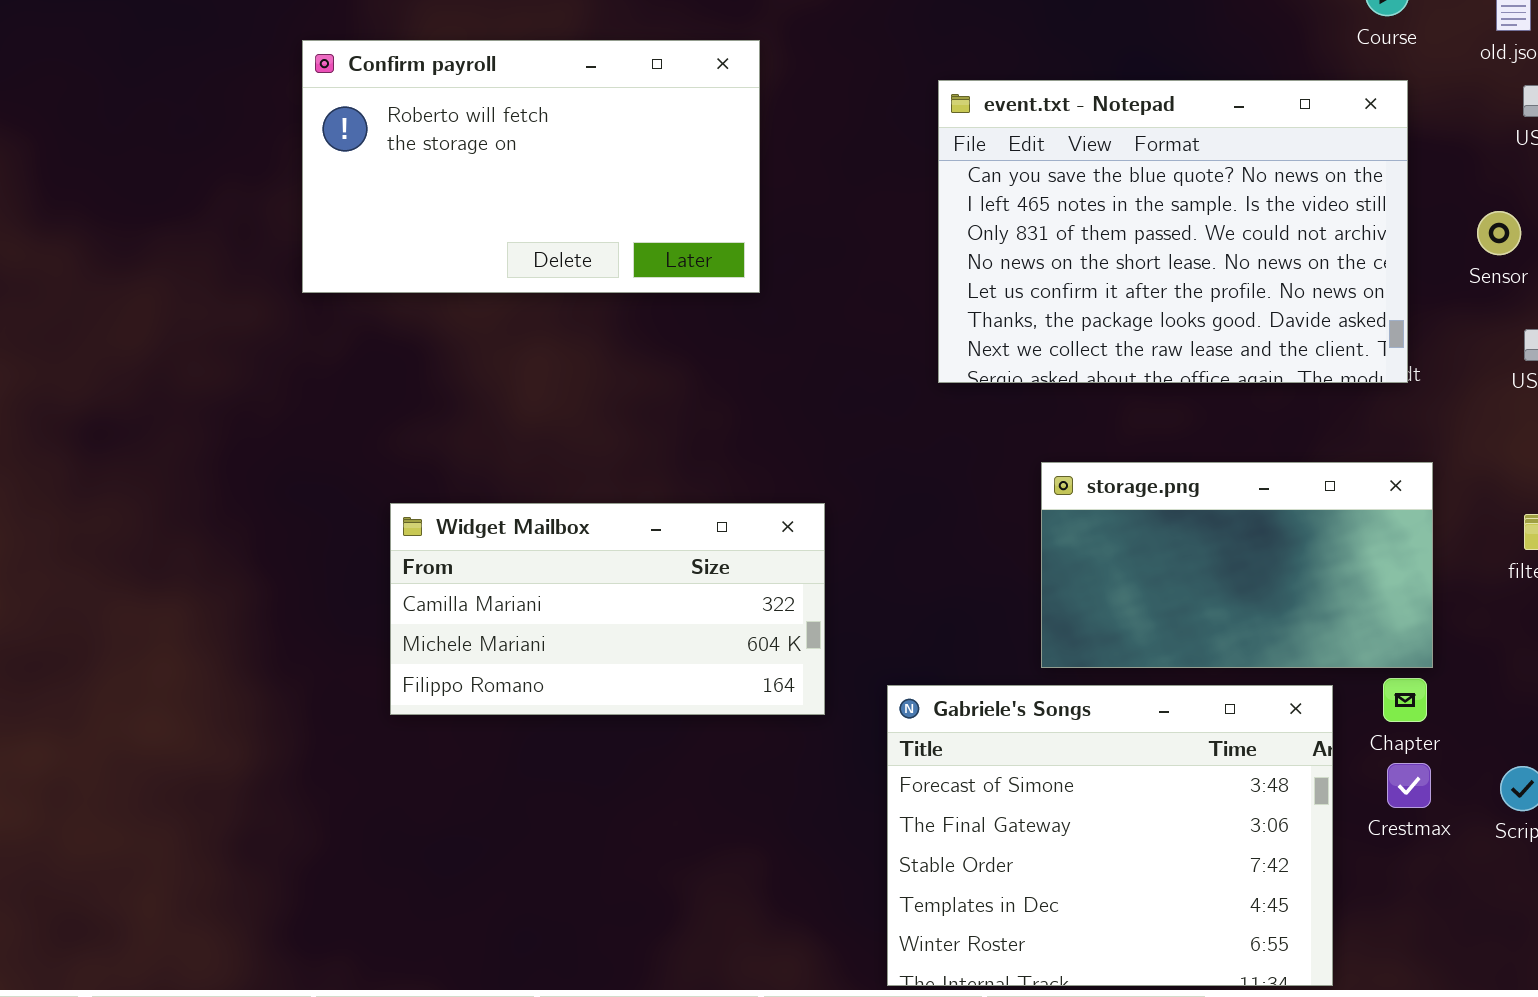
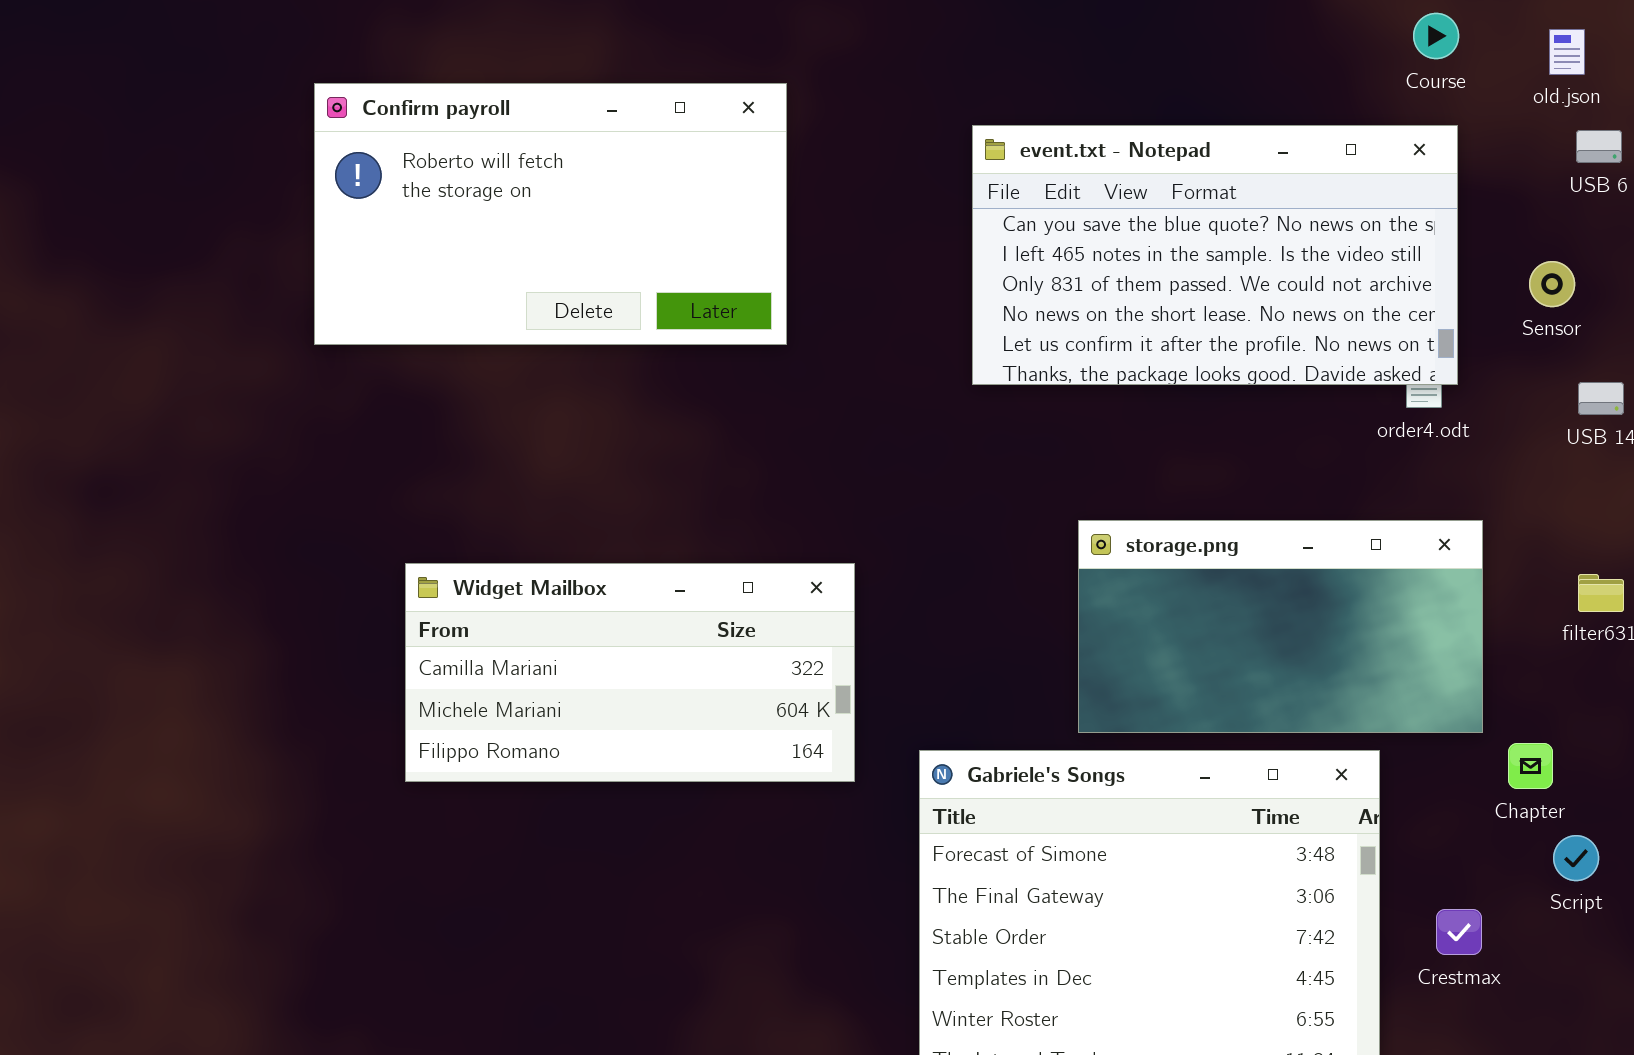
event.txt - Notepad: [938,80,1408,383] -> [972,125,1458,385], resized
Chapter: [1383,678,1427,722] -> [1508,743,1553,789], moved
Crestmax: [1387,763,1431,808] -> [1436,909,1482,955], moved

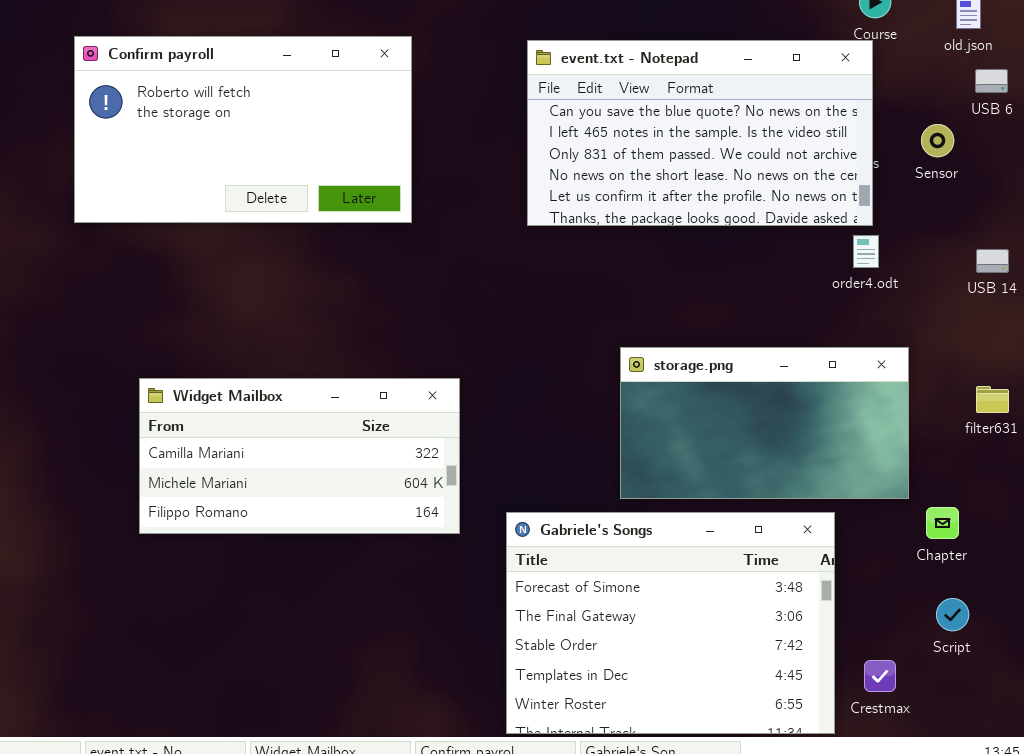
event.txt - Notepad: [972,125,1458,385] -> [527,40,873,226], moved
Sensor: [1529,261,1575,307] -> [921,124,954,157], moved
Script: [1553,835,1599,881] -> [936,598,969,631], moved
Crestmax: [1436,909,1482,955] -> [864,660,896,692], moved

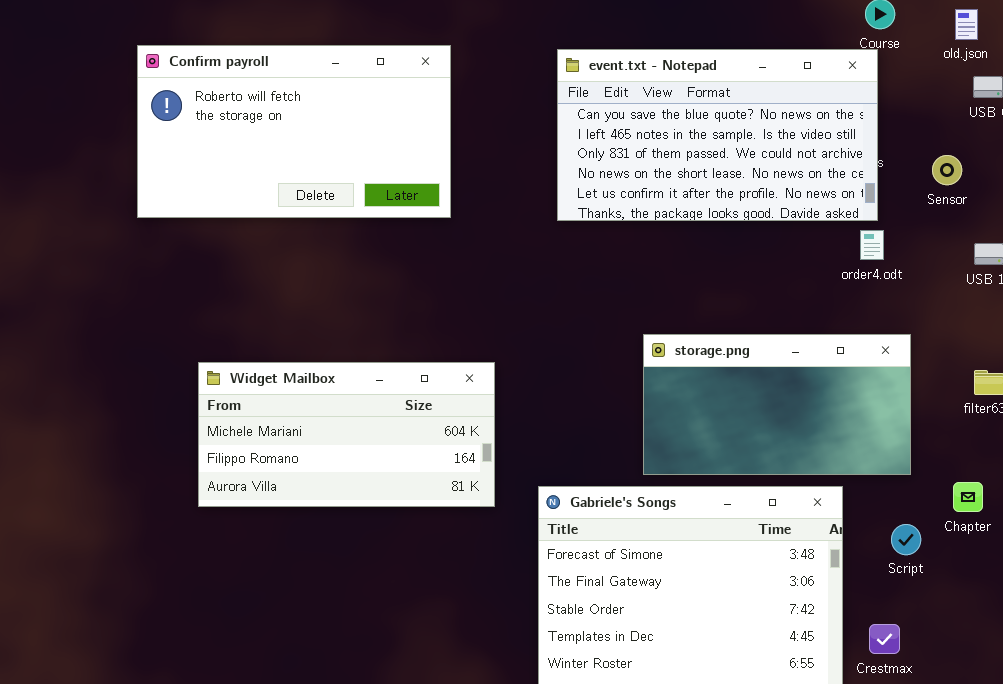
Sensor: [921,124,954,157] -> [932,155,962,185], moved
Widget Mailbox: [139,378,460,534] -> [198,362,495,507], scrolled down 1 row
Chapter: [926,507,959,539] -> [953,482,983,512], moved
Script: [936,598,969,631] -> [891,524,921,555], moved

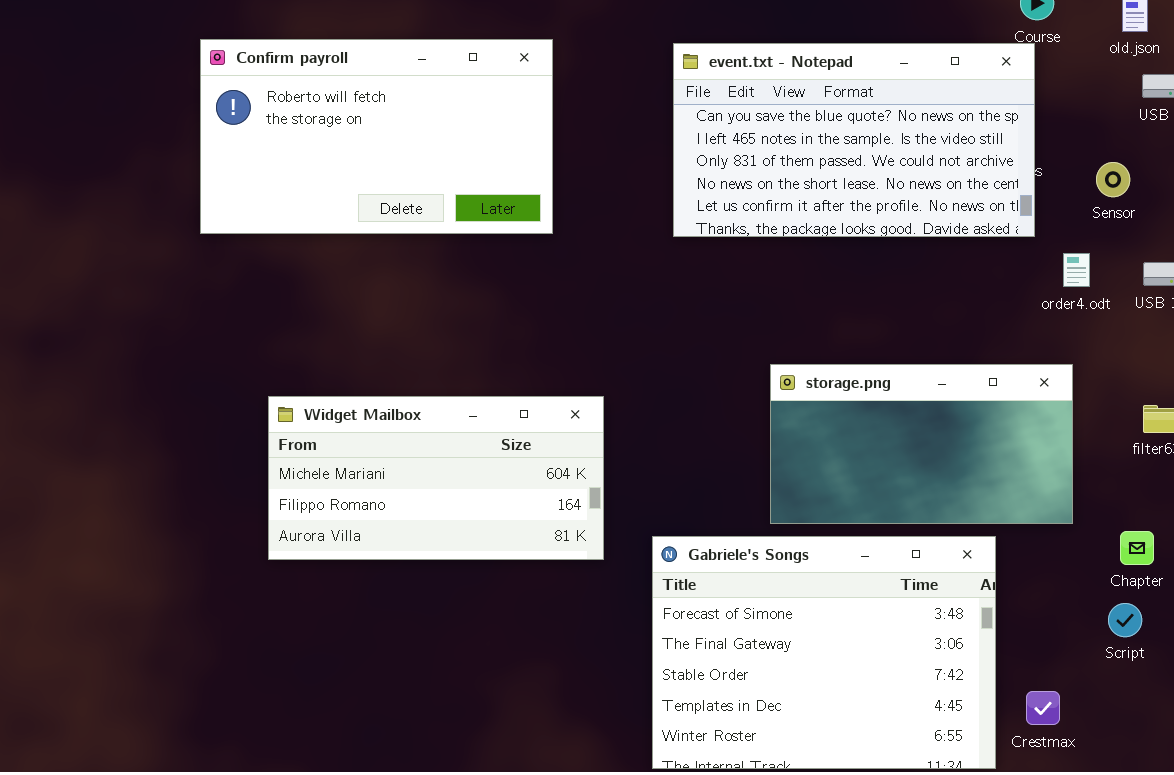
order4.odt: [860,230,884,260] -> [1063,253,1090,287], moved
Script: [891,524,921,555] -> [1108,603,1142,637], moved

